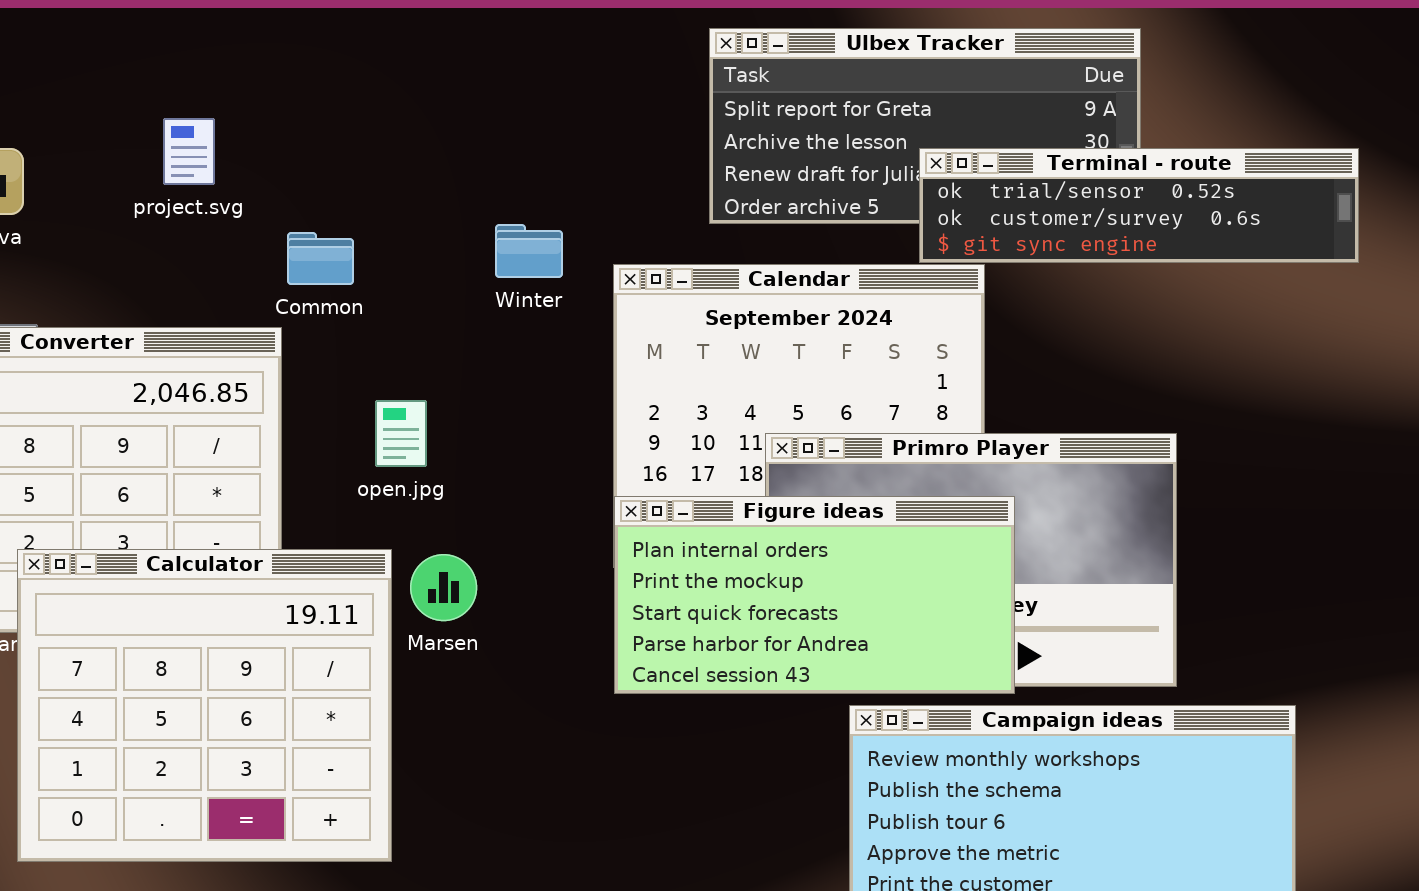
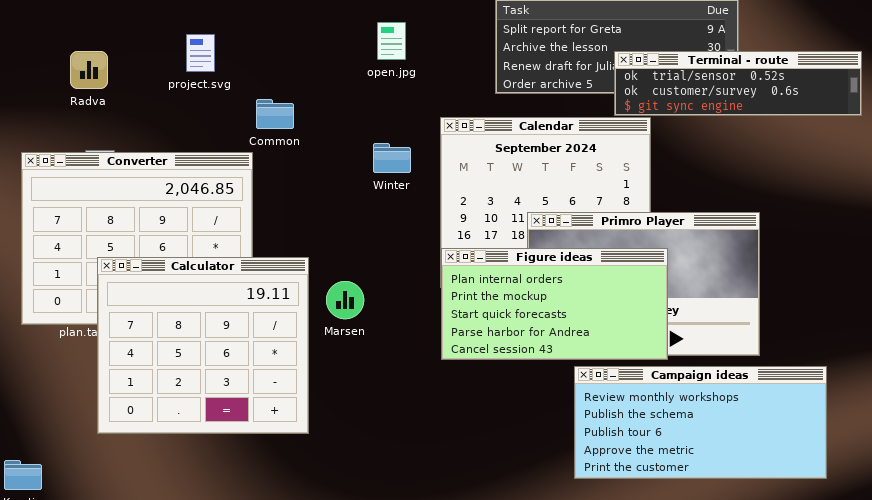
Winter: [495,224,563,278] -> [373,143,411,173], moved
open.jpg: [375,400,427,467] -> [377,22,406,60], moved
Calculator: [17,549,392,862] -> [97,257,309,434], moved

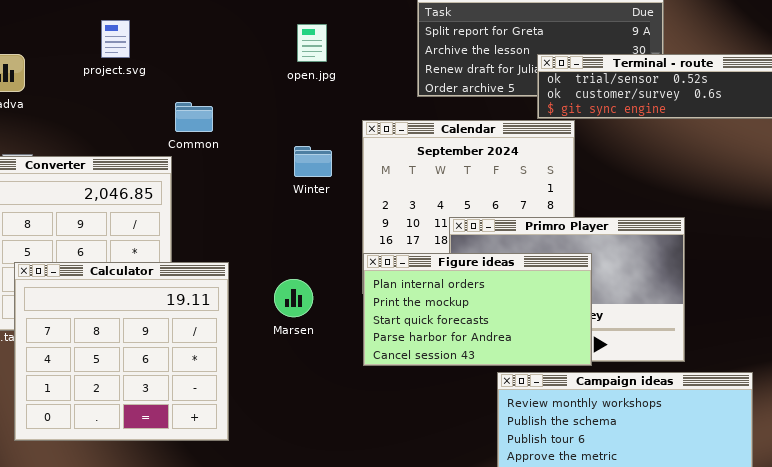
project.svg: [186,34,215,72] -> [101,20,130,58], moved
Marsen: [326,281,364,319] -> [274,279,313,317], moved

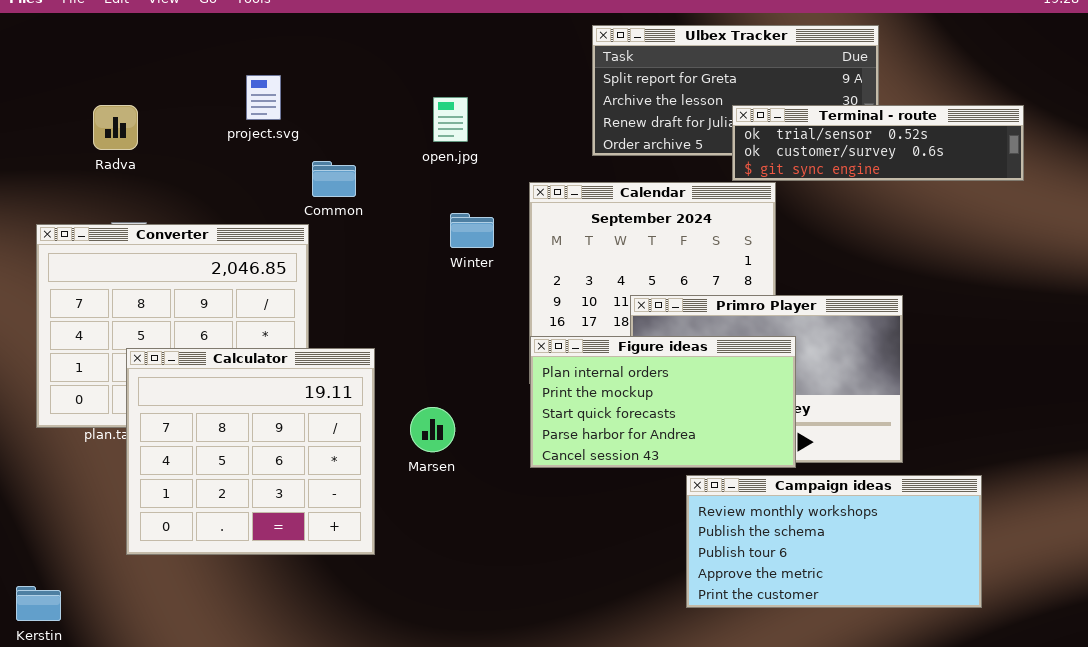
project.svg: [101,20,130,58] -> [246,75,281,120], moved
open.jpg: [297,24,327,62] -> [433,97,468,142], moved
Marsen: [274,279,313,317] -> [410,407,455,452], moved

